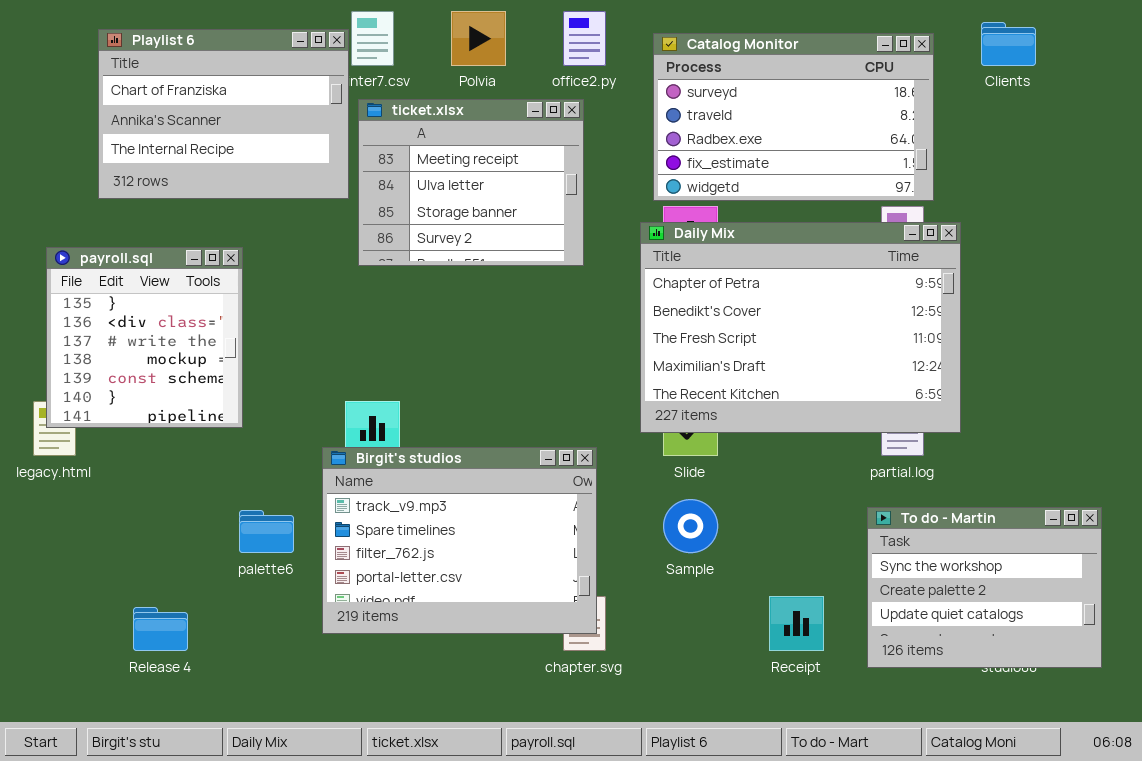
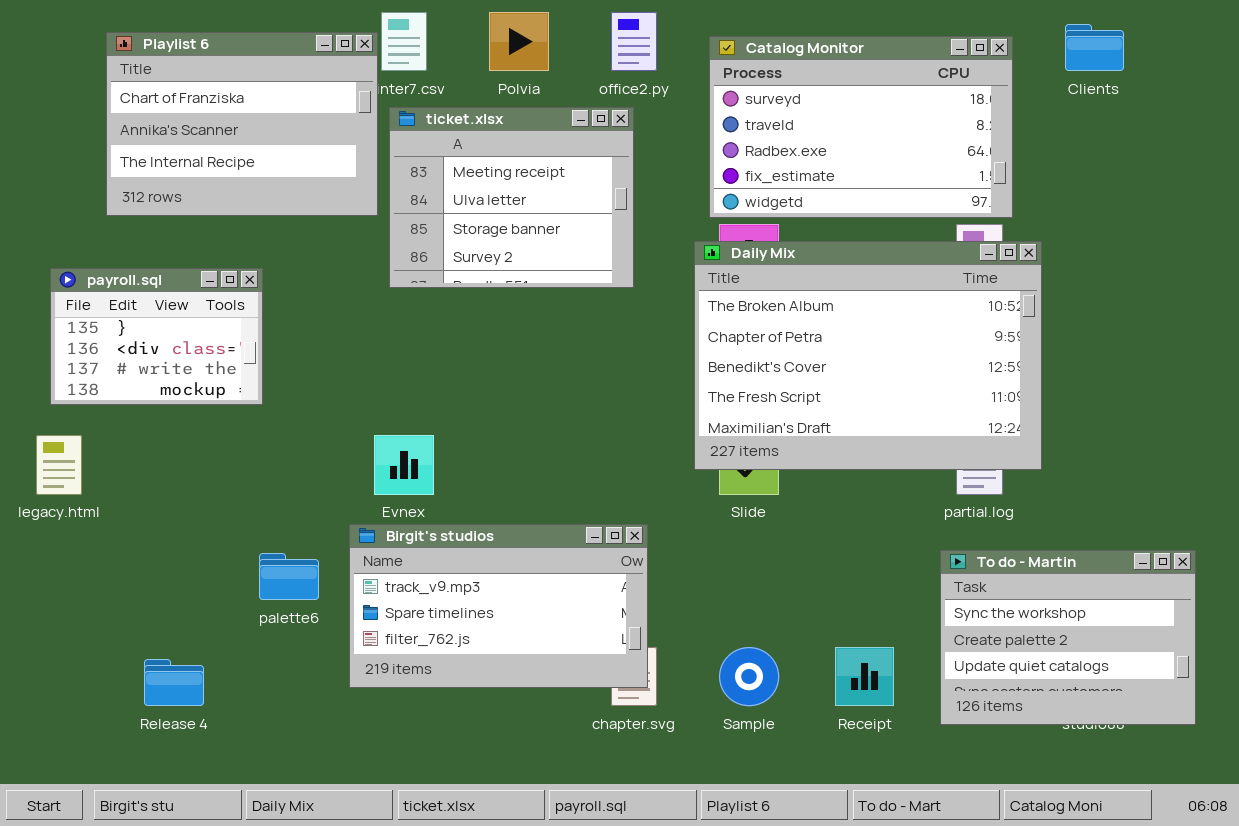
Daily Mix: [640,222,961,433] -> [694,241,1042,470], scrolled up 1 row
payroll.sql: [46,247,243,428] -> [50,268,263,405], resized
Birgit's studios: [322,447,597,634] -> [349,524,648,688], resized
Sample: [663,499,718,553] -> [719,647,779,706], moved

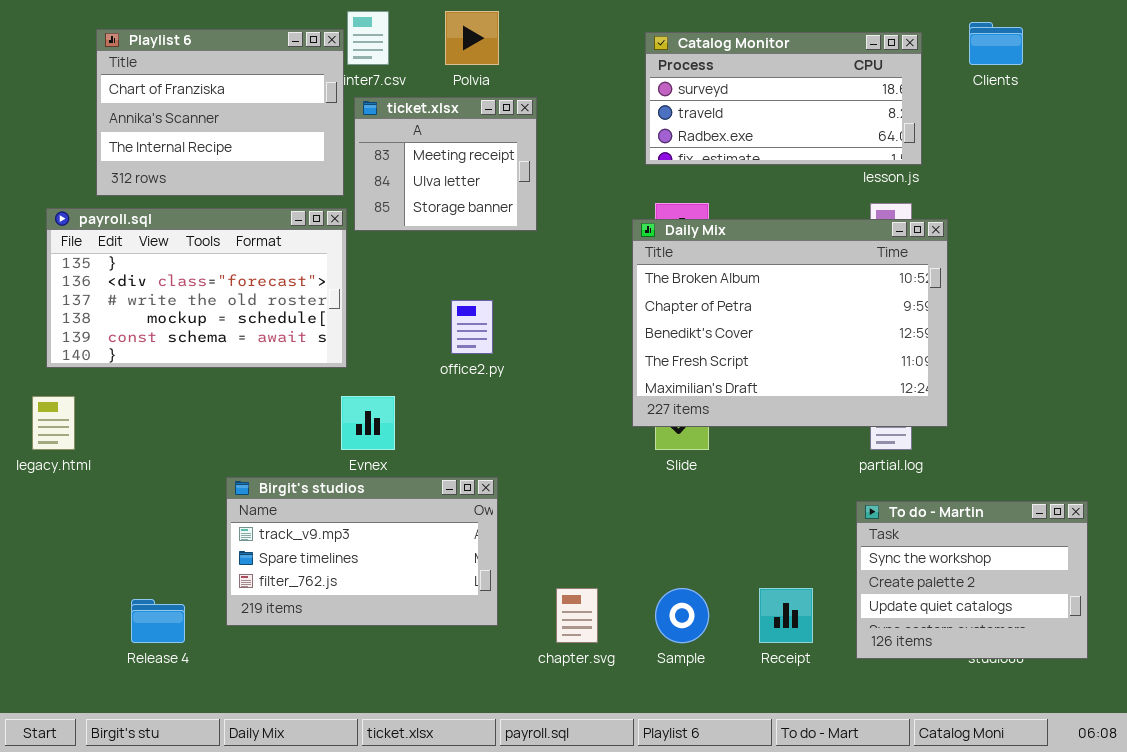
office2.py: [611,12,657,71] -> [451,300,493,354], moved
Catalog Monitor: [709,36,1013,218] -> [645,32,922,165], resized
ticket.xlsx: [389,107,634,288] -> [354,97,537,231], resized
payroll.sql: [50,268,263,405] -> [46,208,347,368], resized
Birgit's studios: [349,524,648,688] -> [226,477,498,626], moved

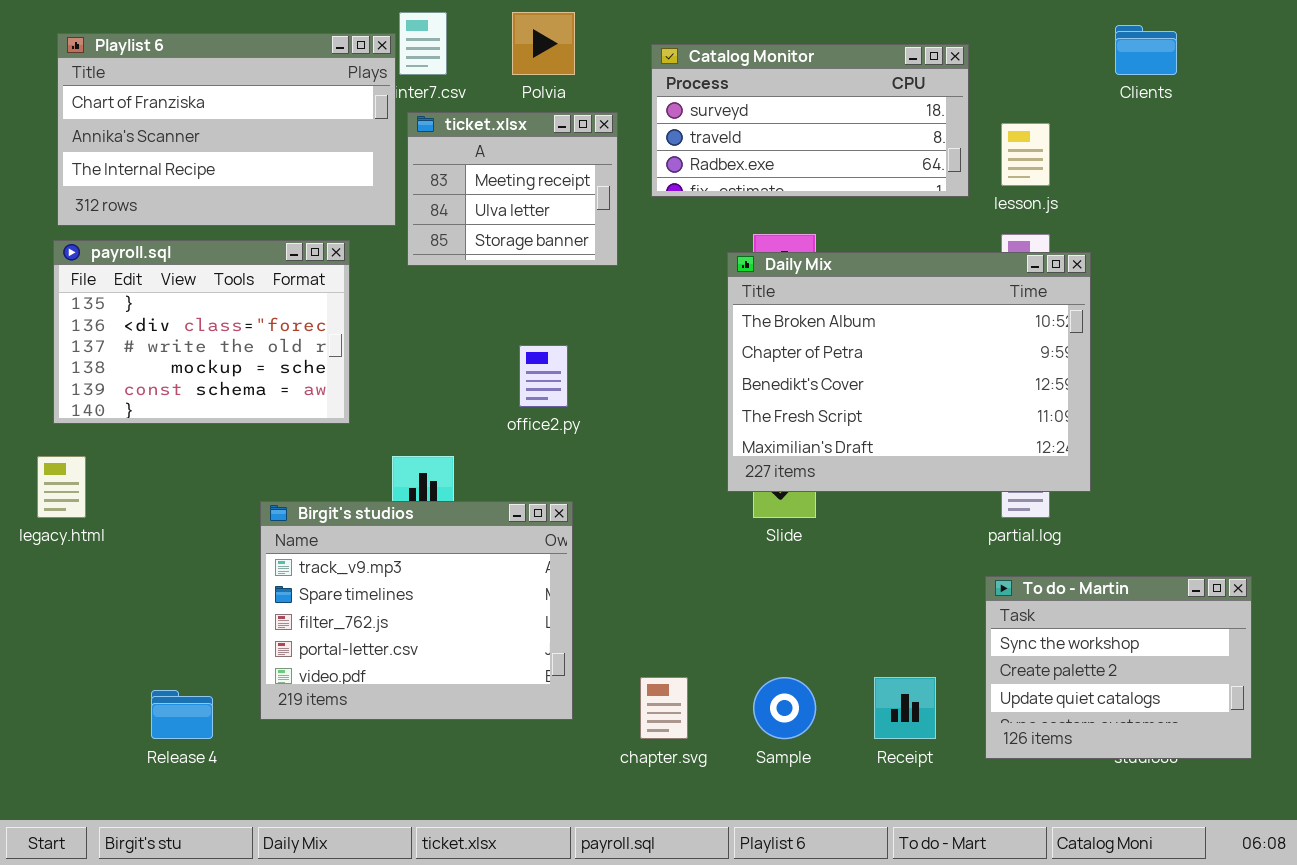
Playlist 6: [96,29,344,196] -> [57,33,396,226], resized
Catalog Monitor: [645,32,922,165] -> [651,44,969,197], moved
payroll.sql: [46,208,347,368] -> [53,240,350,424], resized
Birgit's studios: [226,477,498,626] -> [260,501,573,720], resized

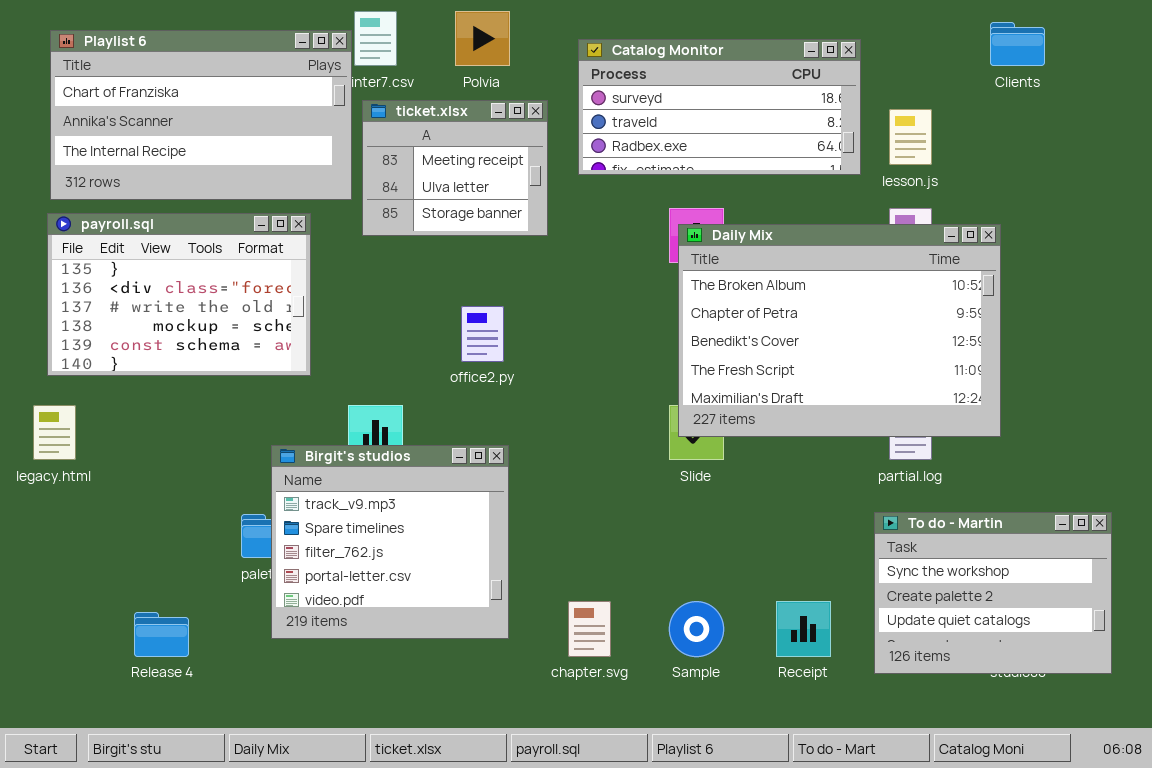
Daily Mix: [727,252,1091,492] -> [678,224,1001,437], moved
Birgit's studios: [260,501,573,720] -> [271,445,509,639], resized

